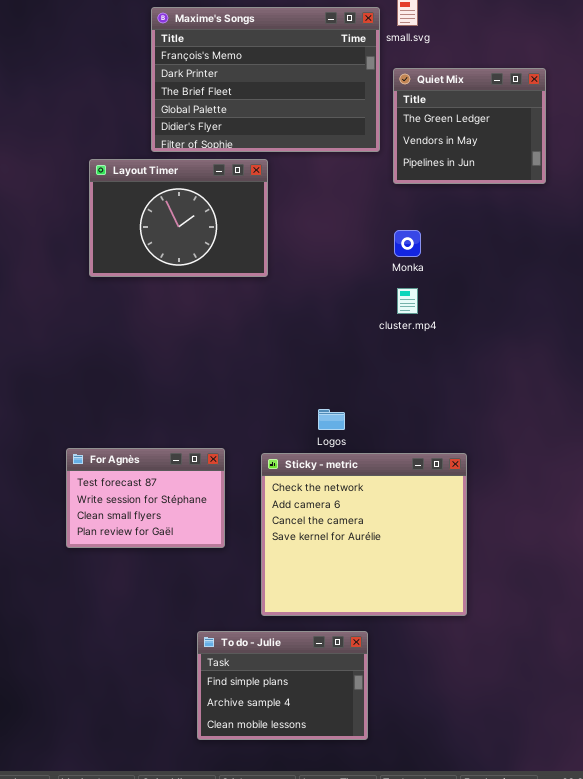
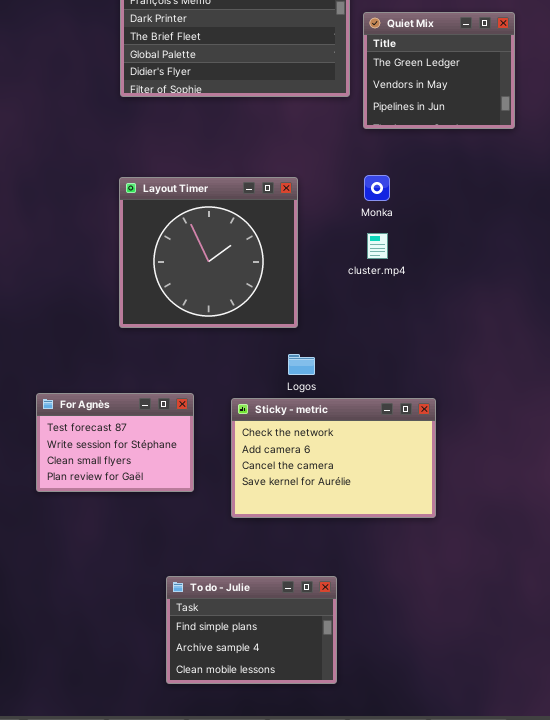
Layout Timer: [89,159,268,277] -> [119,177,298,328], moved, resized
Sticky - metric: [261,453,467,616] -> [231,398,436,518], resized

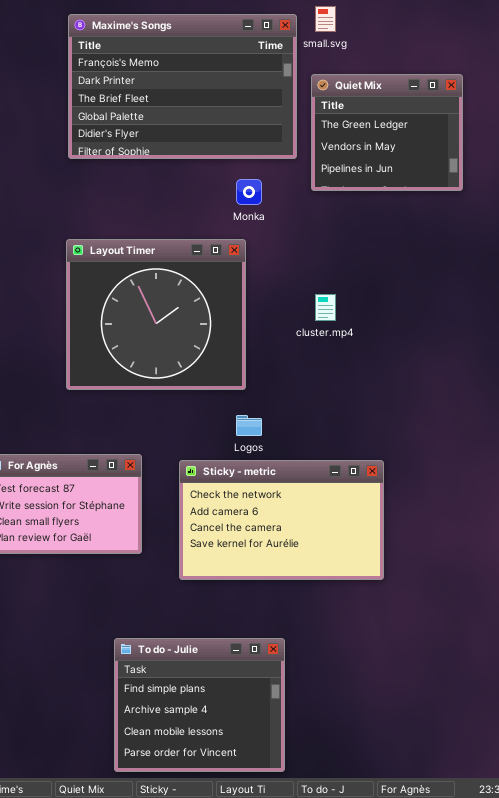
Monka: [364,175,390,201] -> [236,179,262,205], moved
To do - Julie: [166,576,337,684] -> [114,638,285,772], resized

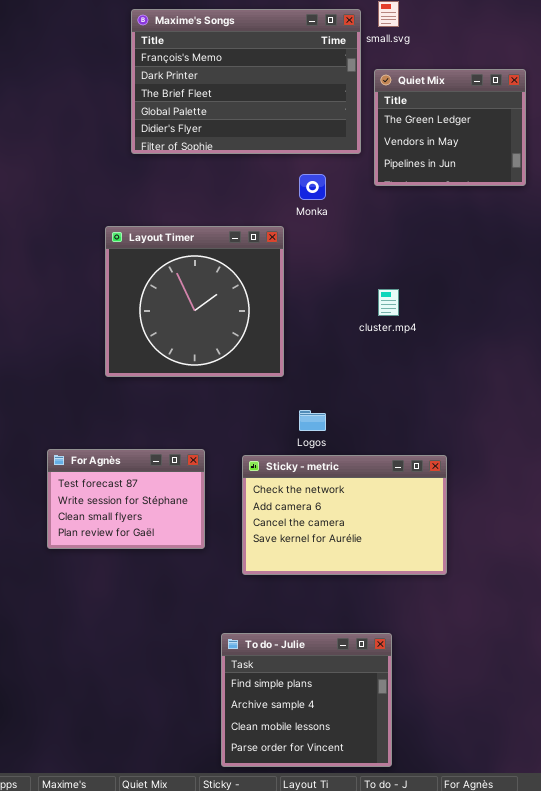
Layout Timer: [66,239,246,390] -> [105,226,284,377], moved
To do - Julie: [114,638,285,772] -> [221,633,392,767], moved

